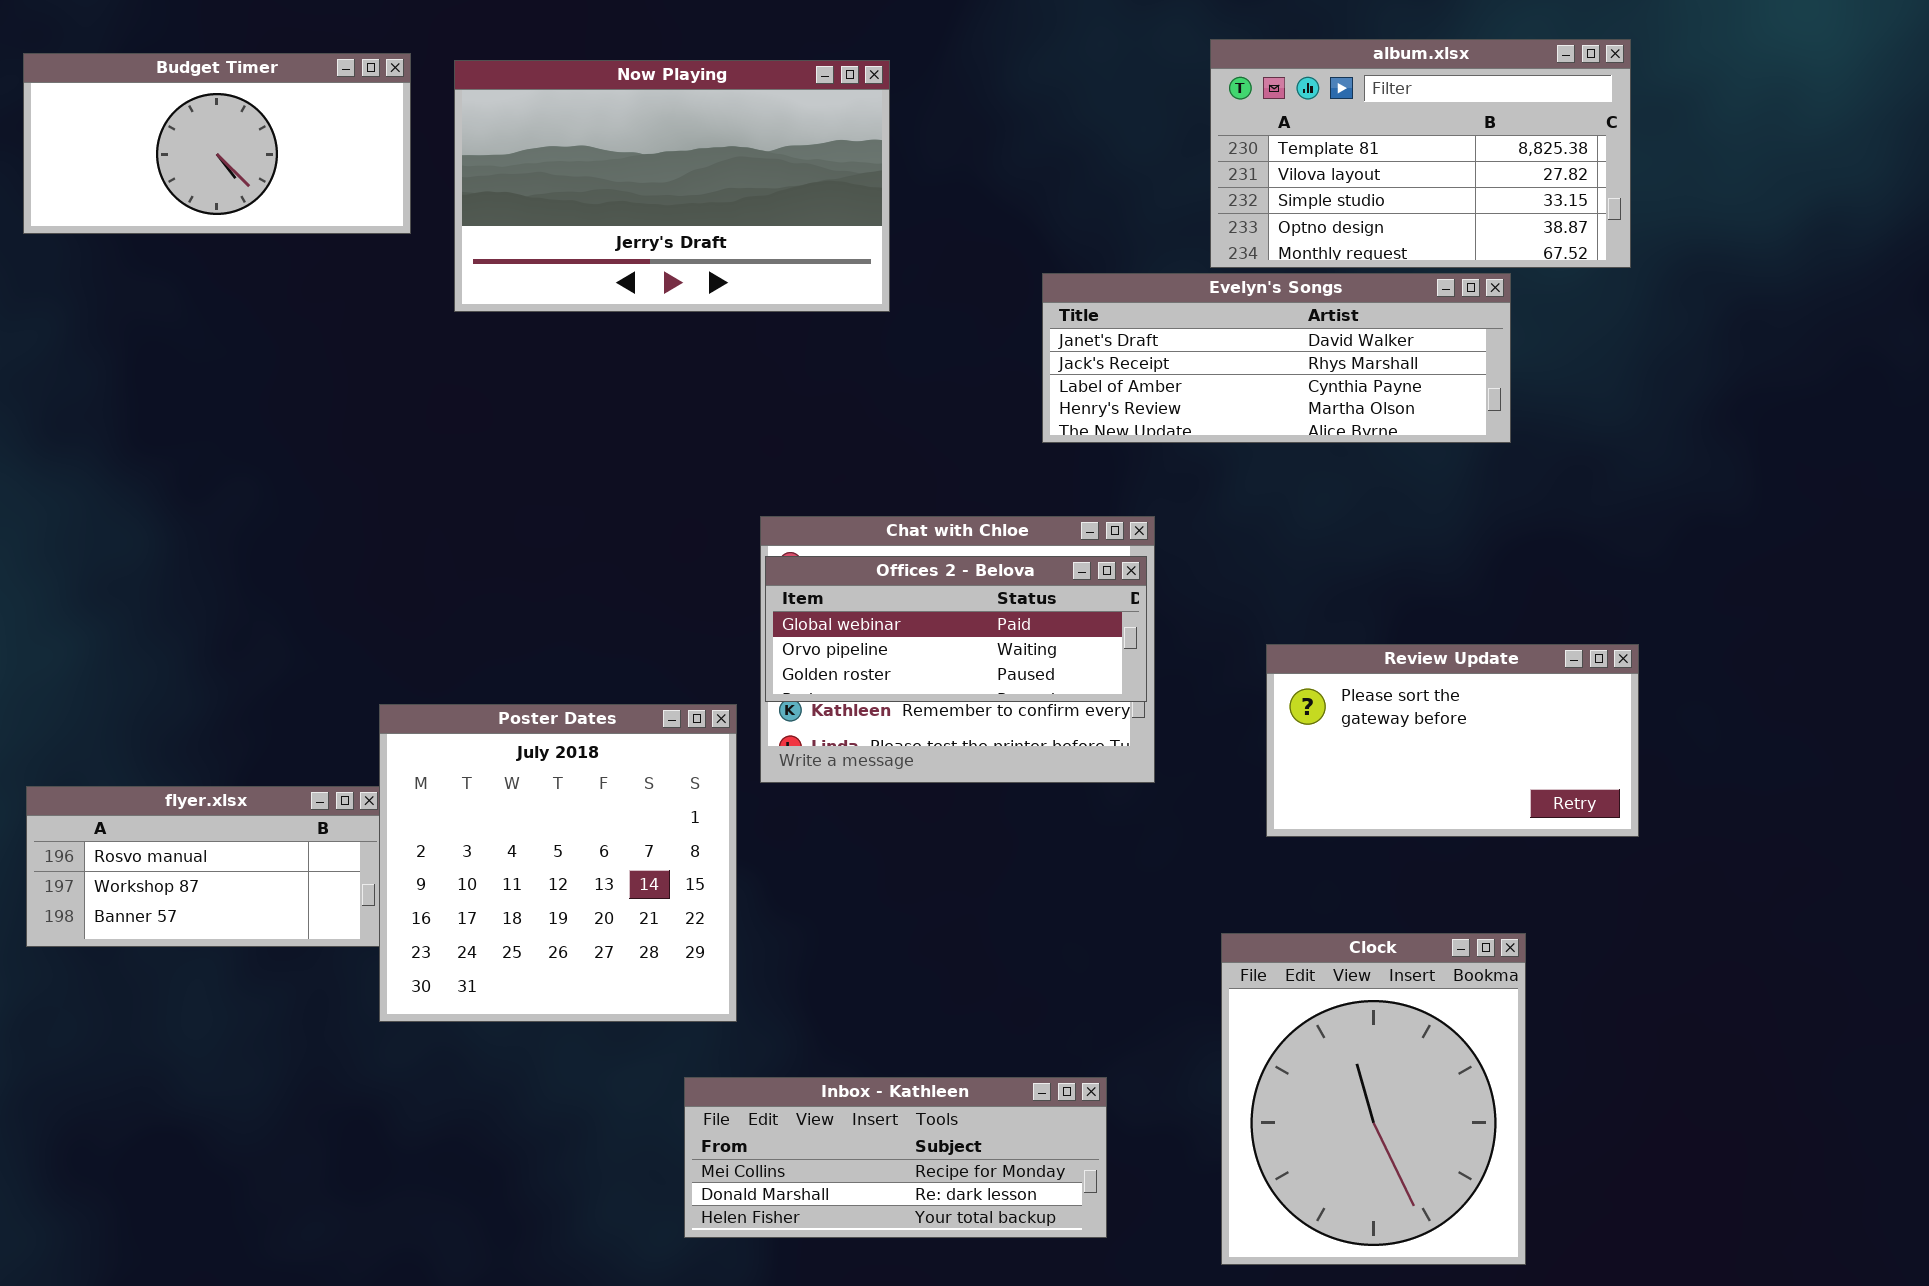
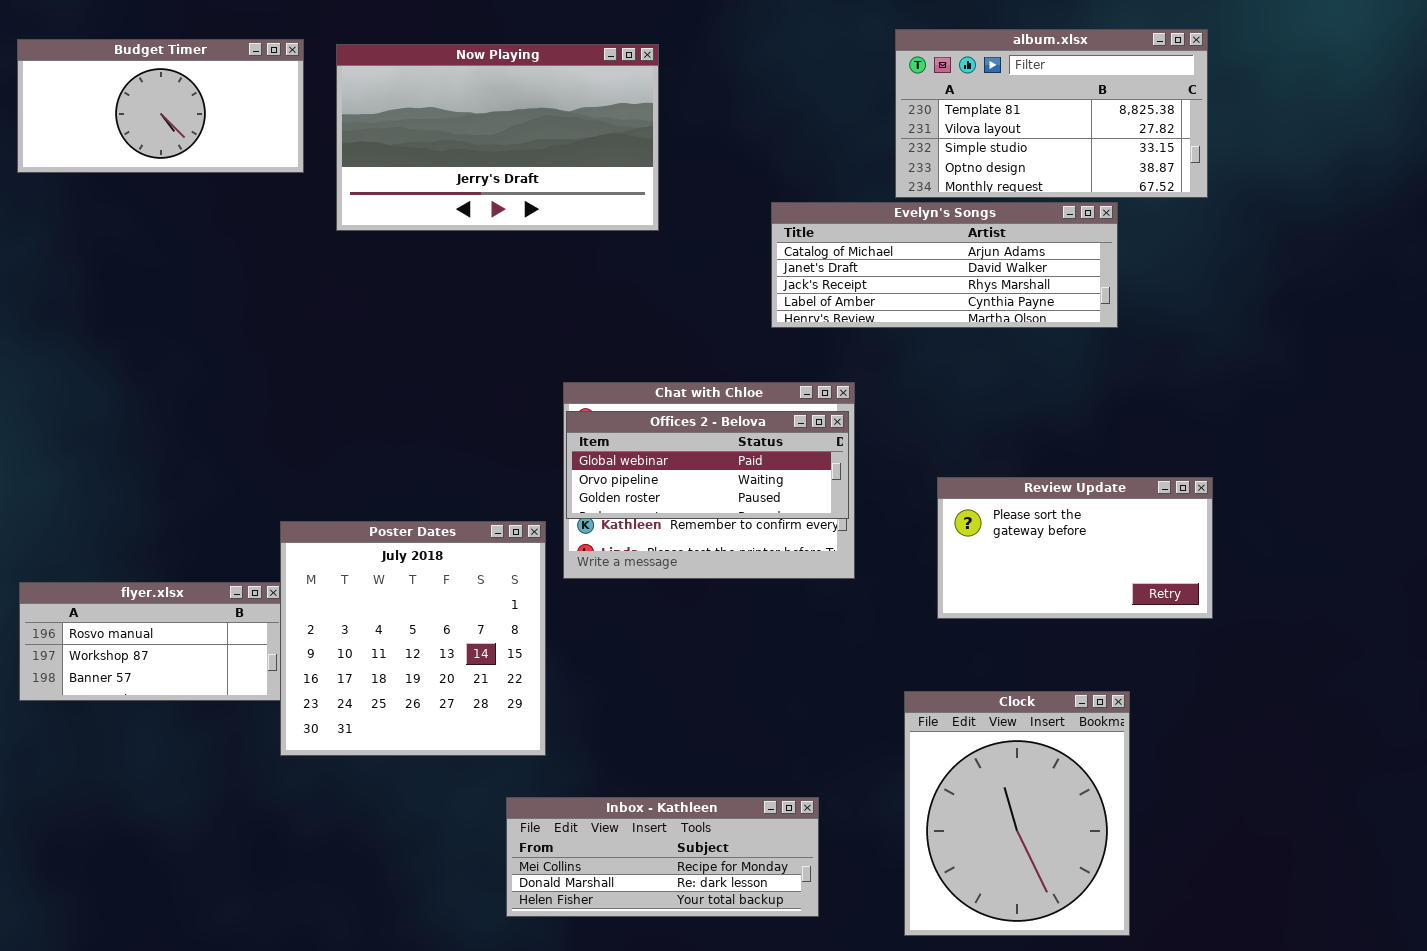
Evelyn's Songs: [1042,273,1511,443] -> [771,202,1118,328], scrolled up 1 row

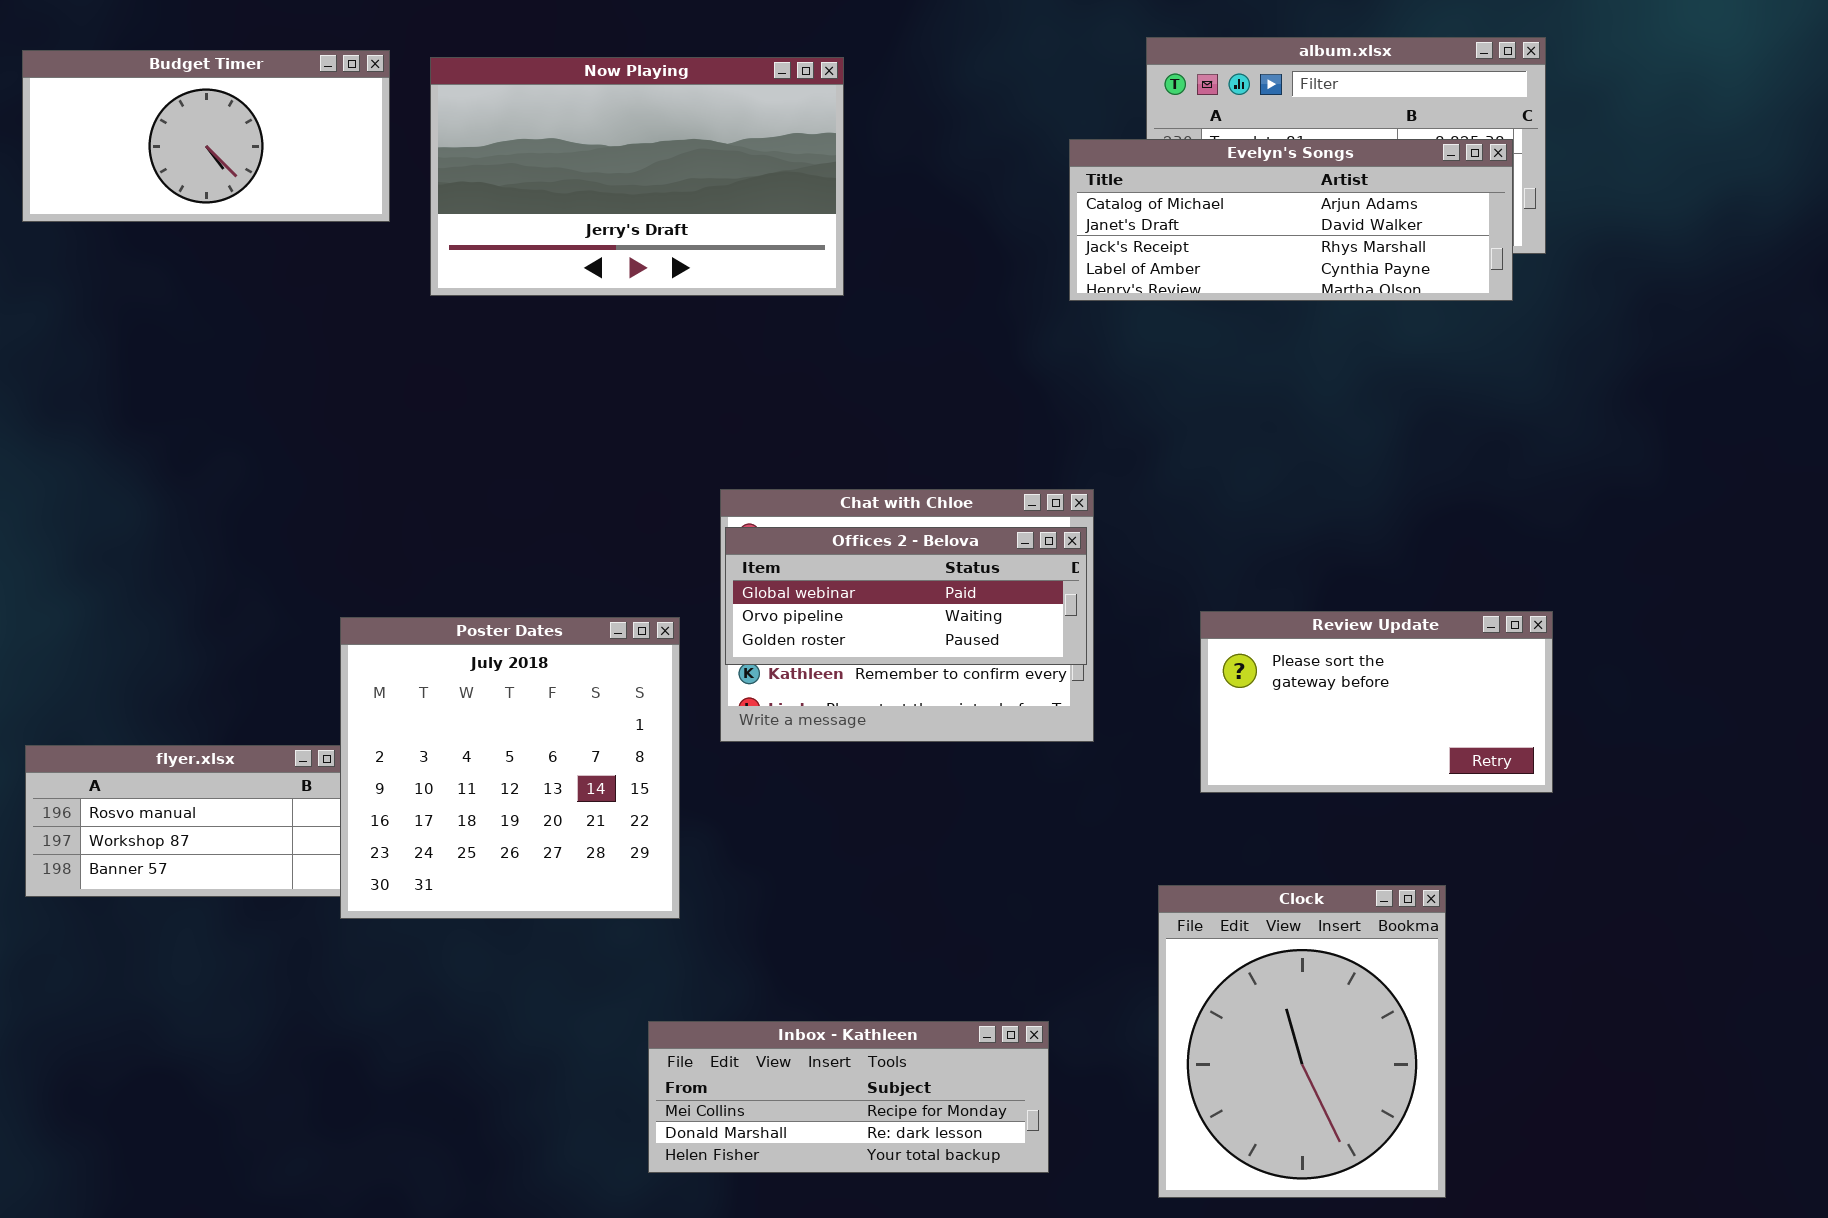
Evelyn's Songs: [771,202,1118,328] -> [1069,139,1513,301], moved
Poster Dates: [280,521,546,756] -> [340,617,680,919], moved

